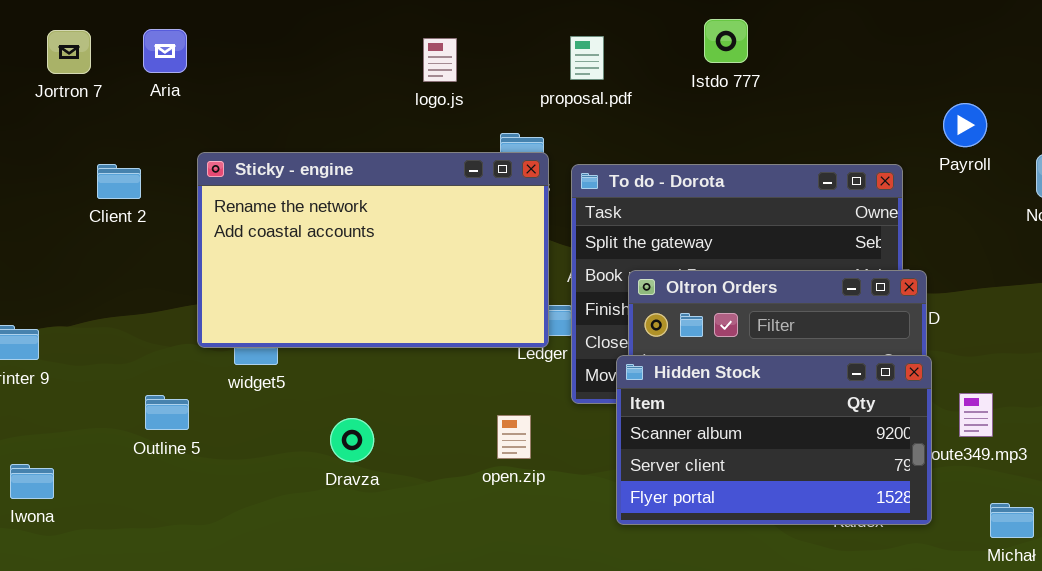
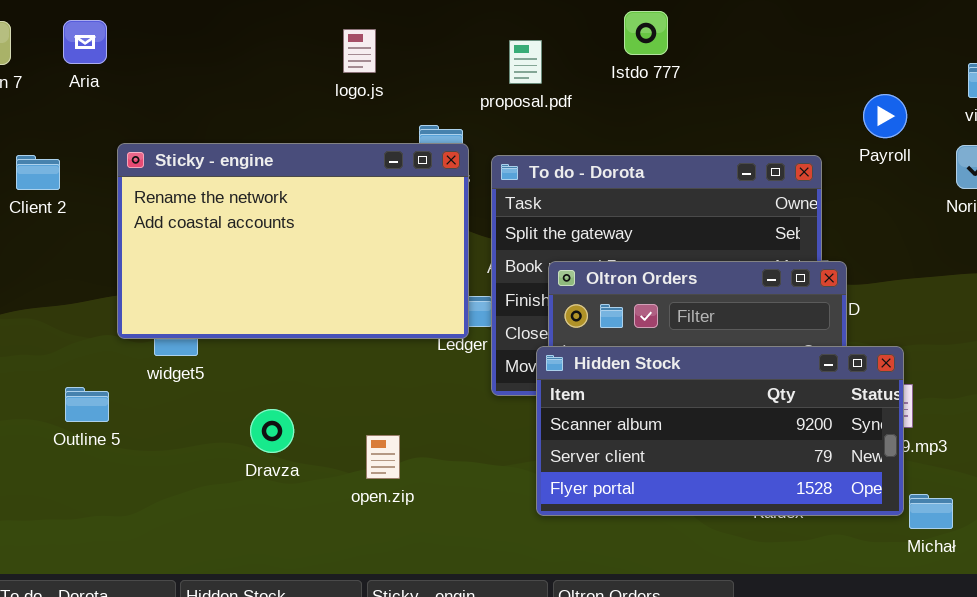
proposal.pdf: [570,36,604,80] -> [509,40,542,84], moved
Hidden Stock: [616,355,932,525] -> [536,346,904,516], resized
open.zip: [497,415,531,459] -> [366,435,400,479], moved

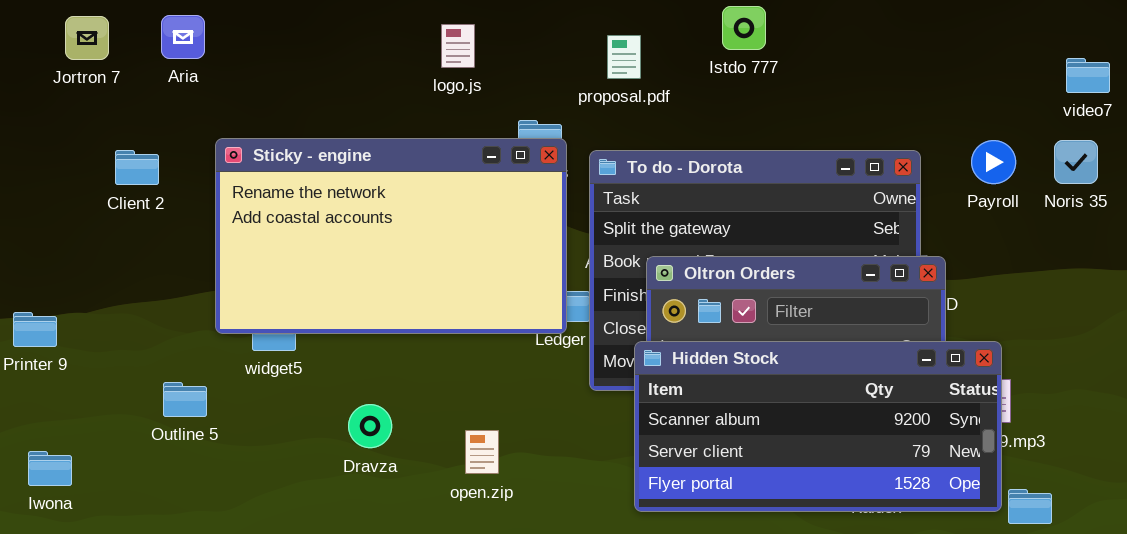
Payroll: [863,94,907,138] -> [971,140,1016,184], moved

